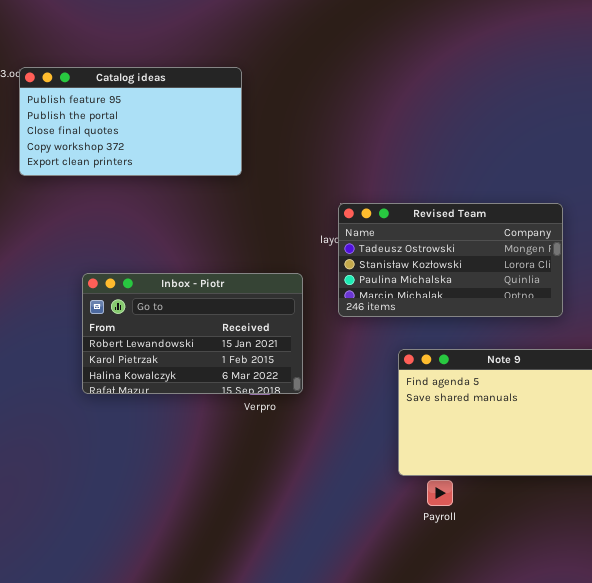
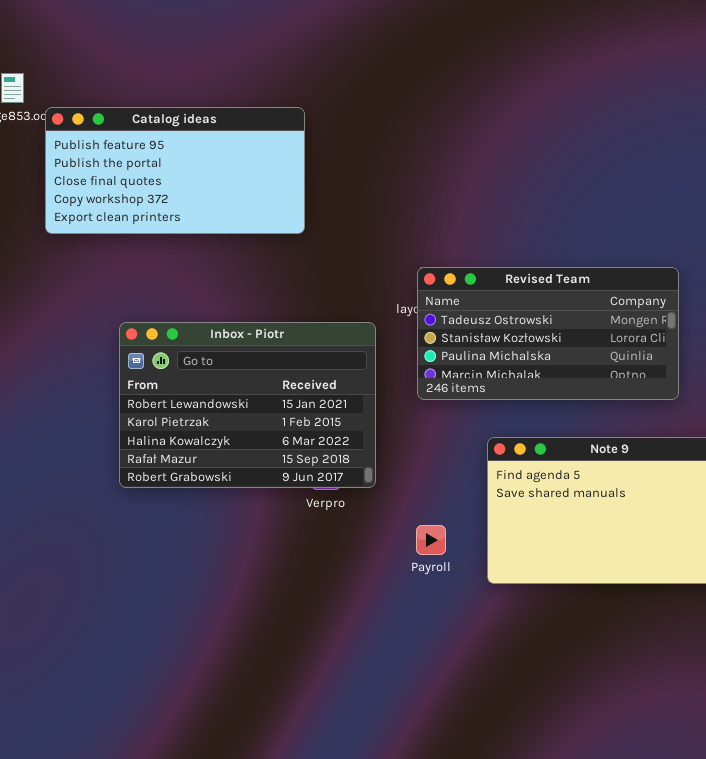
Inbox - Piotr: [82,273,303,394] -> [119,322,376,488], resized
Payroll: [427,480,453,506] -> [416,525,446,555], moved

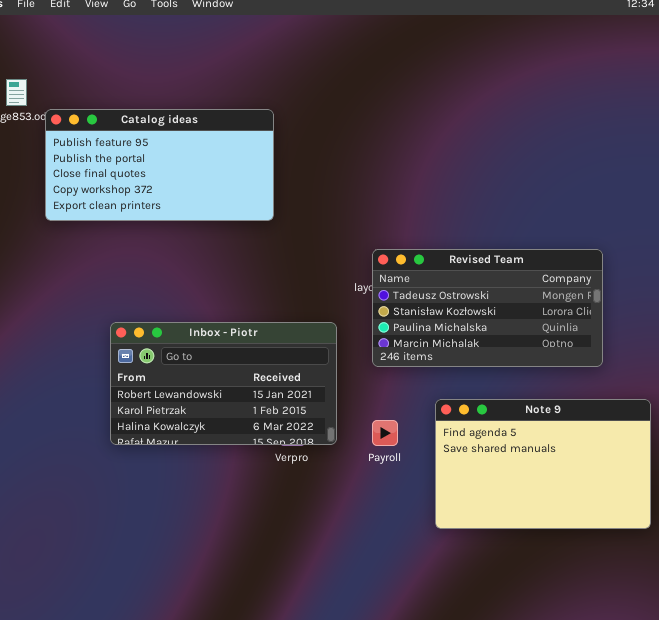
Inbox - Piotr: [119,322,376,488] -> [110,322,337,445], resized
Payroll: [416,525,446,555] -> [372,420,398,446], moved

